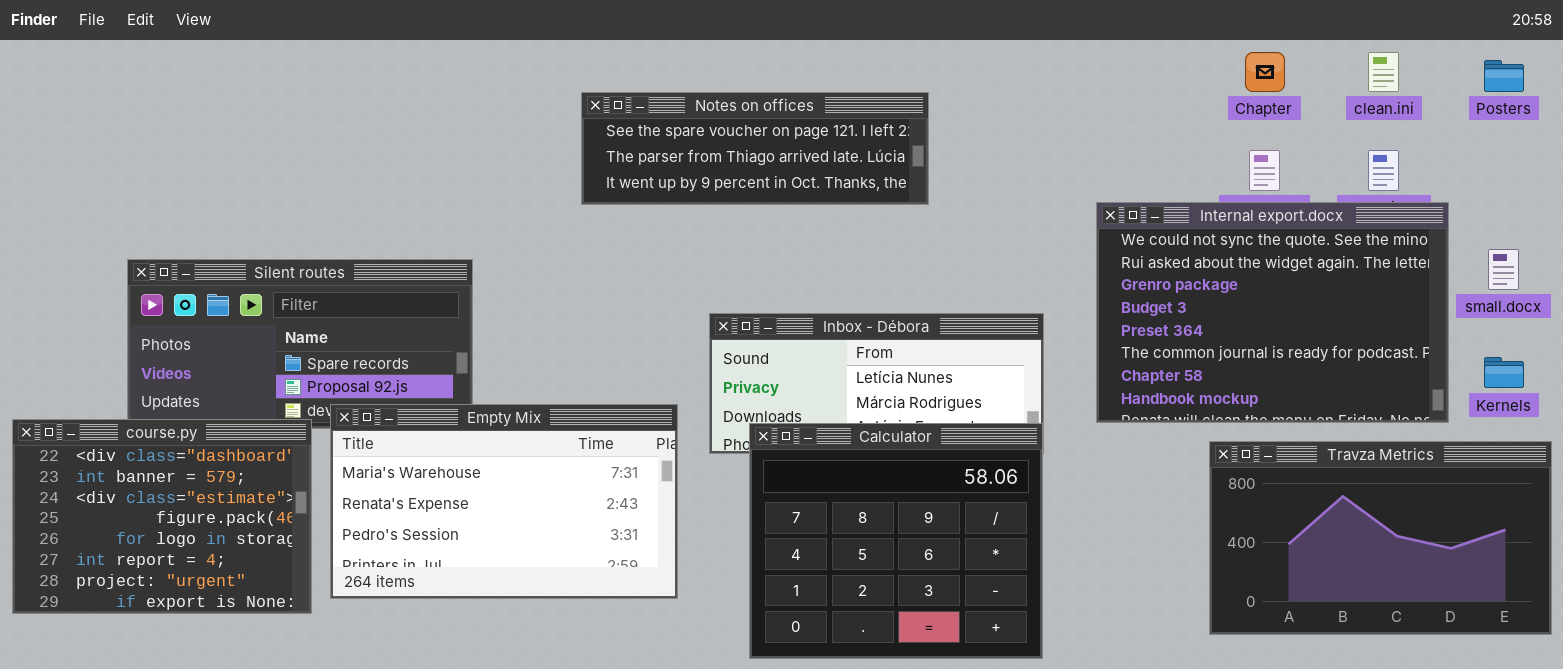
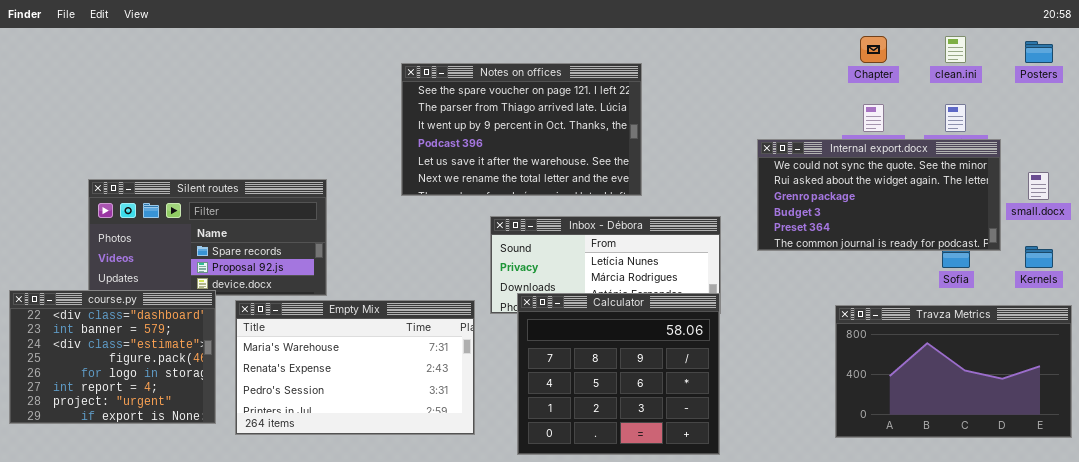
Notes on offices: [581,92,929,205] -> [401,63,642,196], resized
Internal export.docx: [1096,202,1449,423] -> [757,139,1001,251], resized
Empty Mix: [330,404,678,599] -> [235,300,475,435], moved

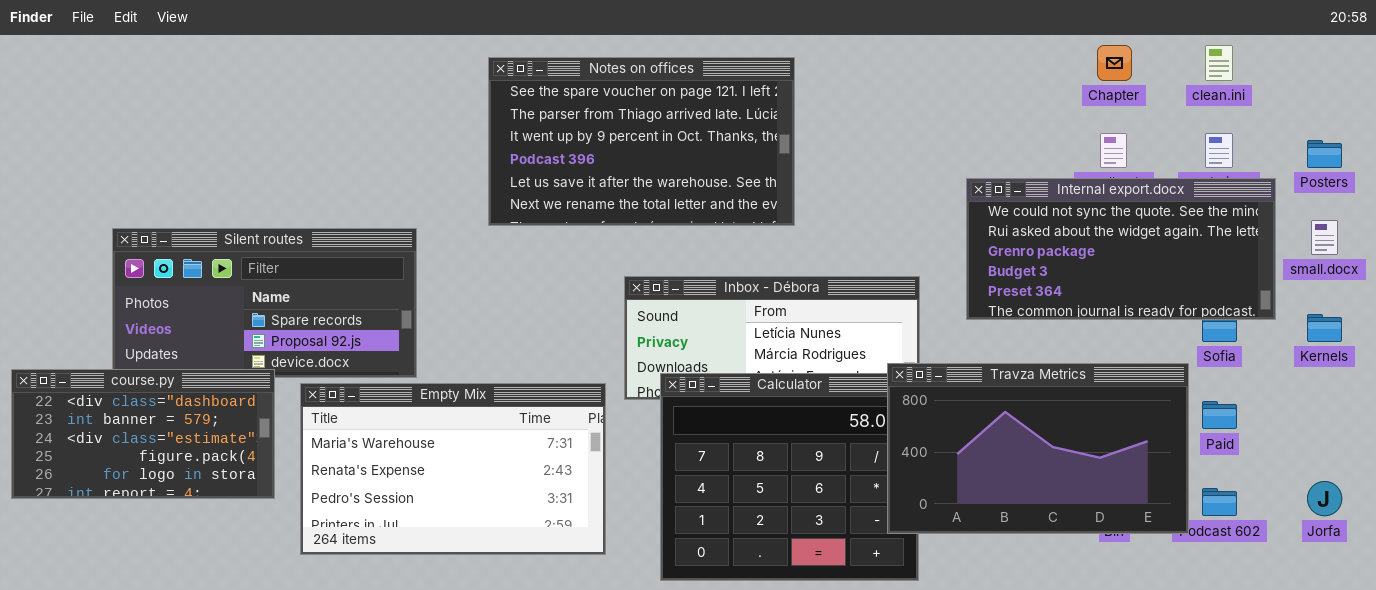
Posters: [1025,41,1053,63] -> [1307,140,1342,168], moved
Notes on offices: [401,63,642,196] -> [488,57,795,226], moved
course.py: [9,290,216,424] -> [11,369,275,499], resized
Travza Metrics: [835,305,1072,438] -> [887,363,1189,534], moved

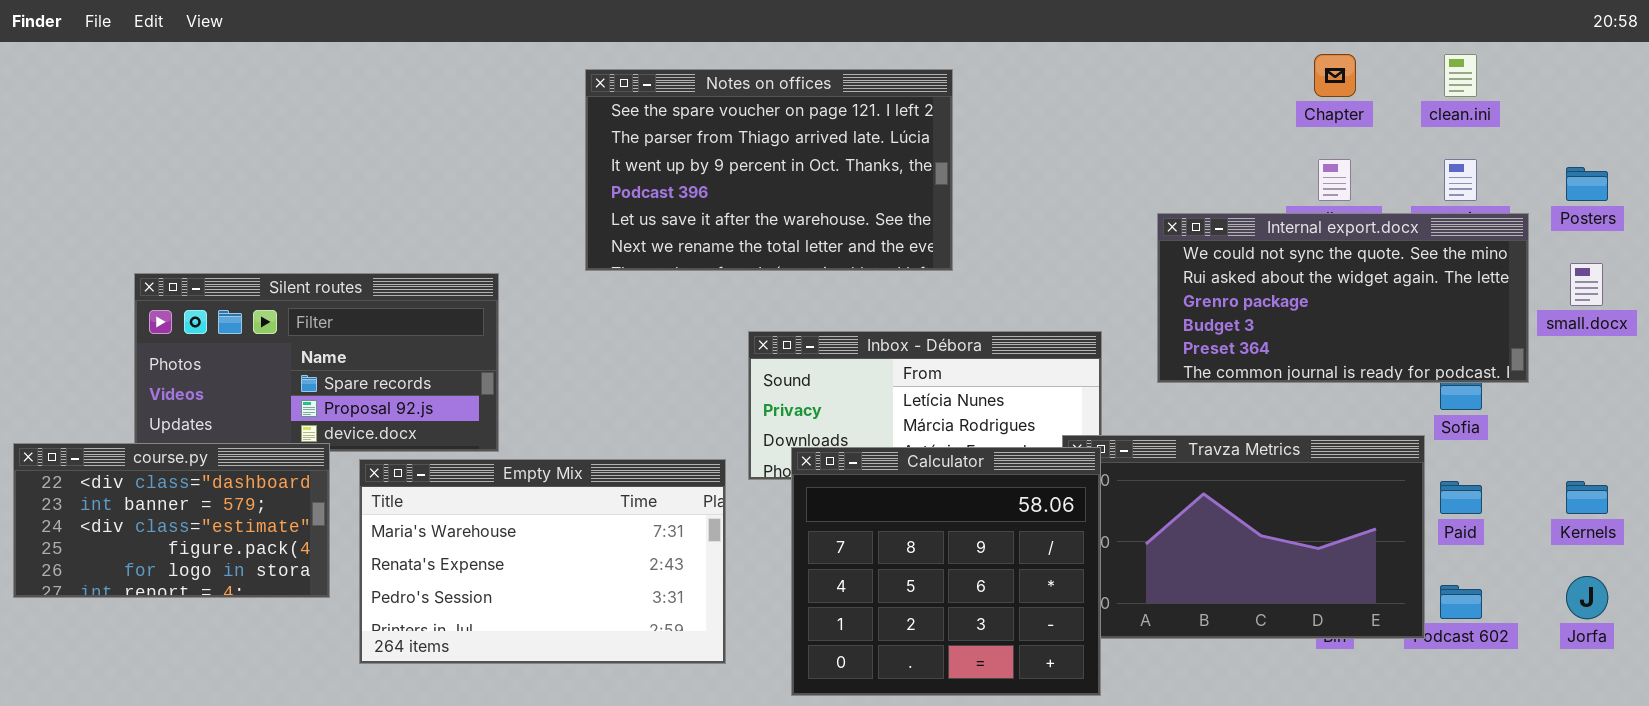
Kernels: [1307,314,1342,342] -> [1566,481,1608,514], moved
Calculator: [660,373,919,581] -> [791,447,1101,696], raised

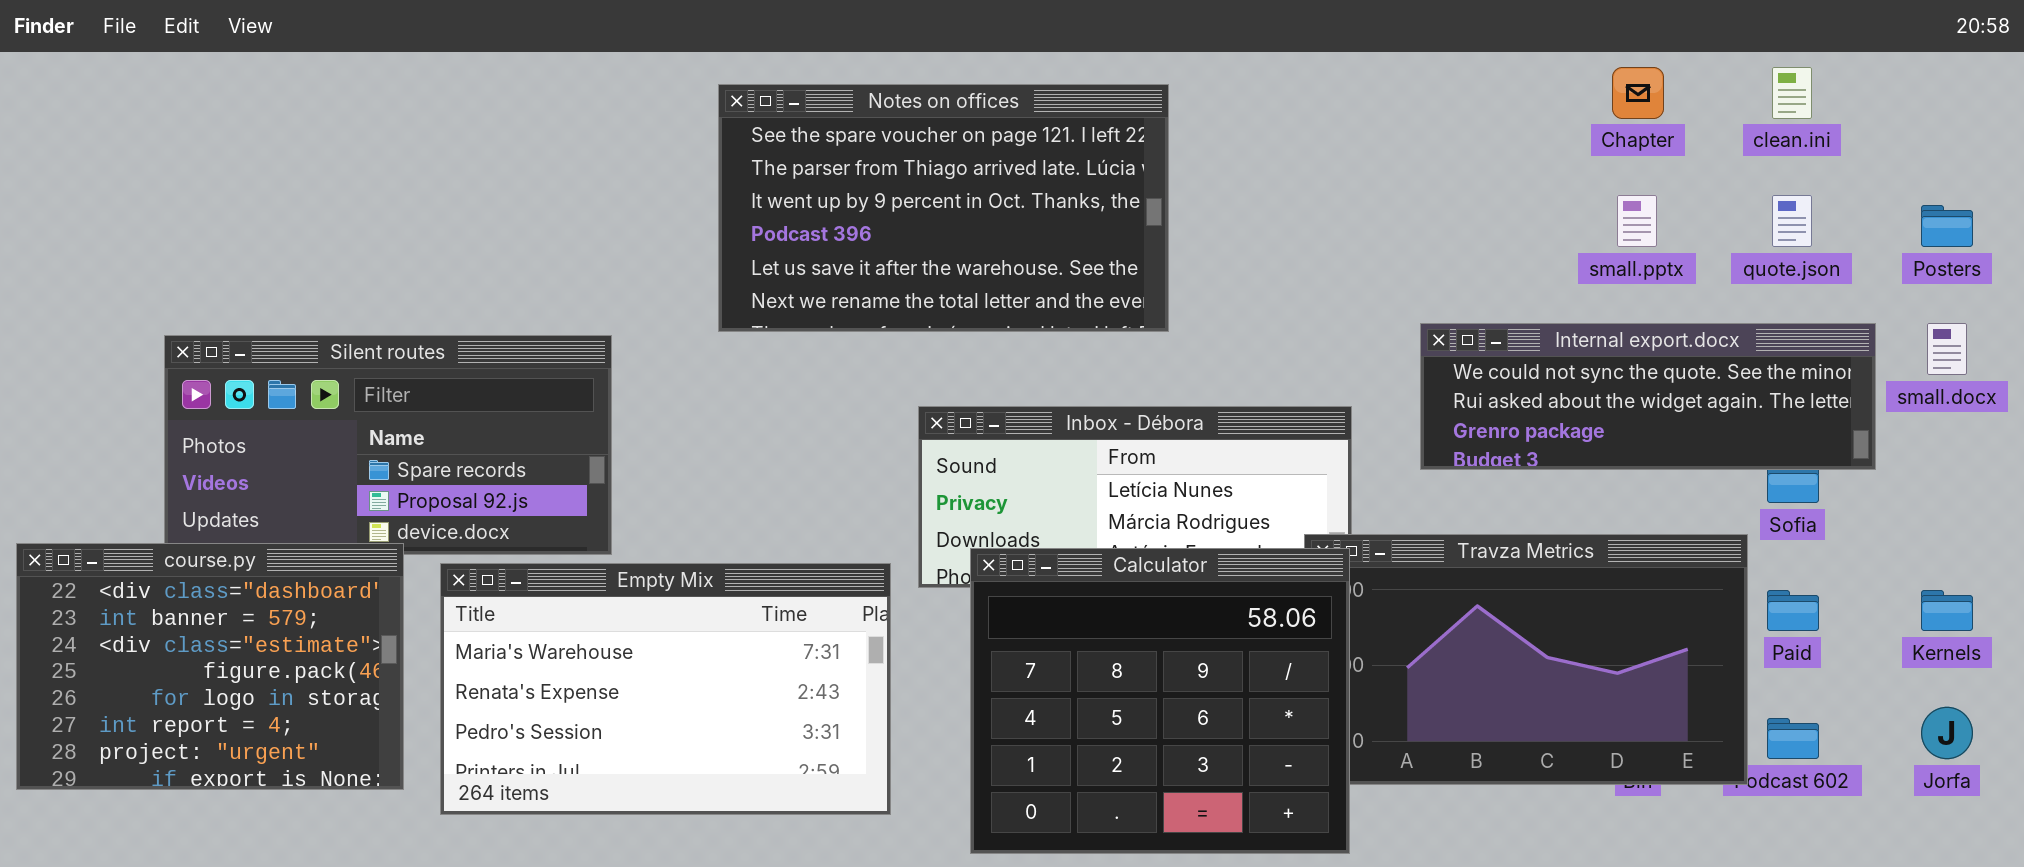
Internal export.docx: [1157,213,1529,383] -> [1420,323,1876,470], resized
course.py: [13,443,330,598] -> [16,543,404,790], resized

